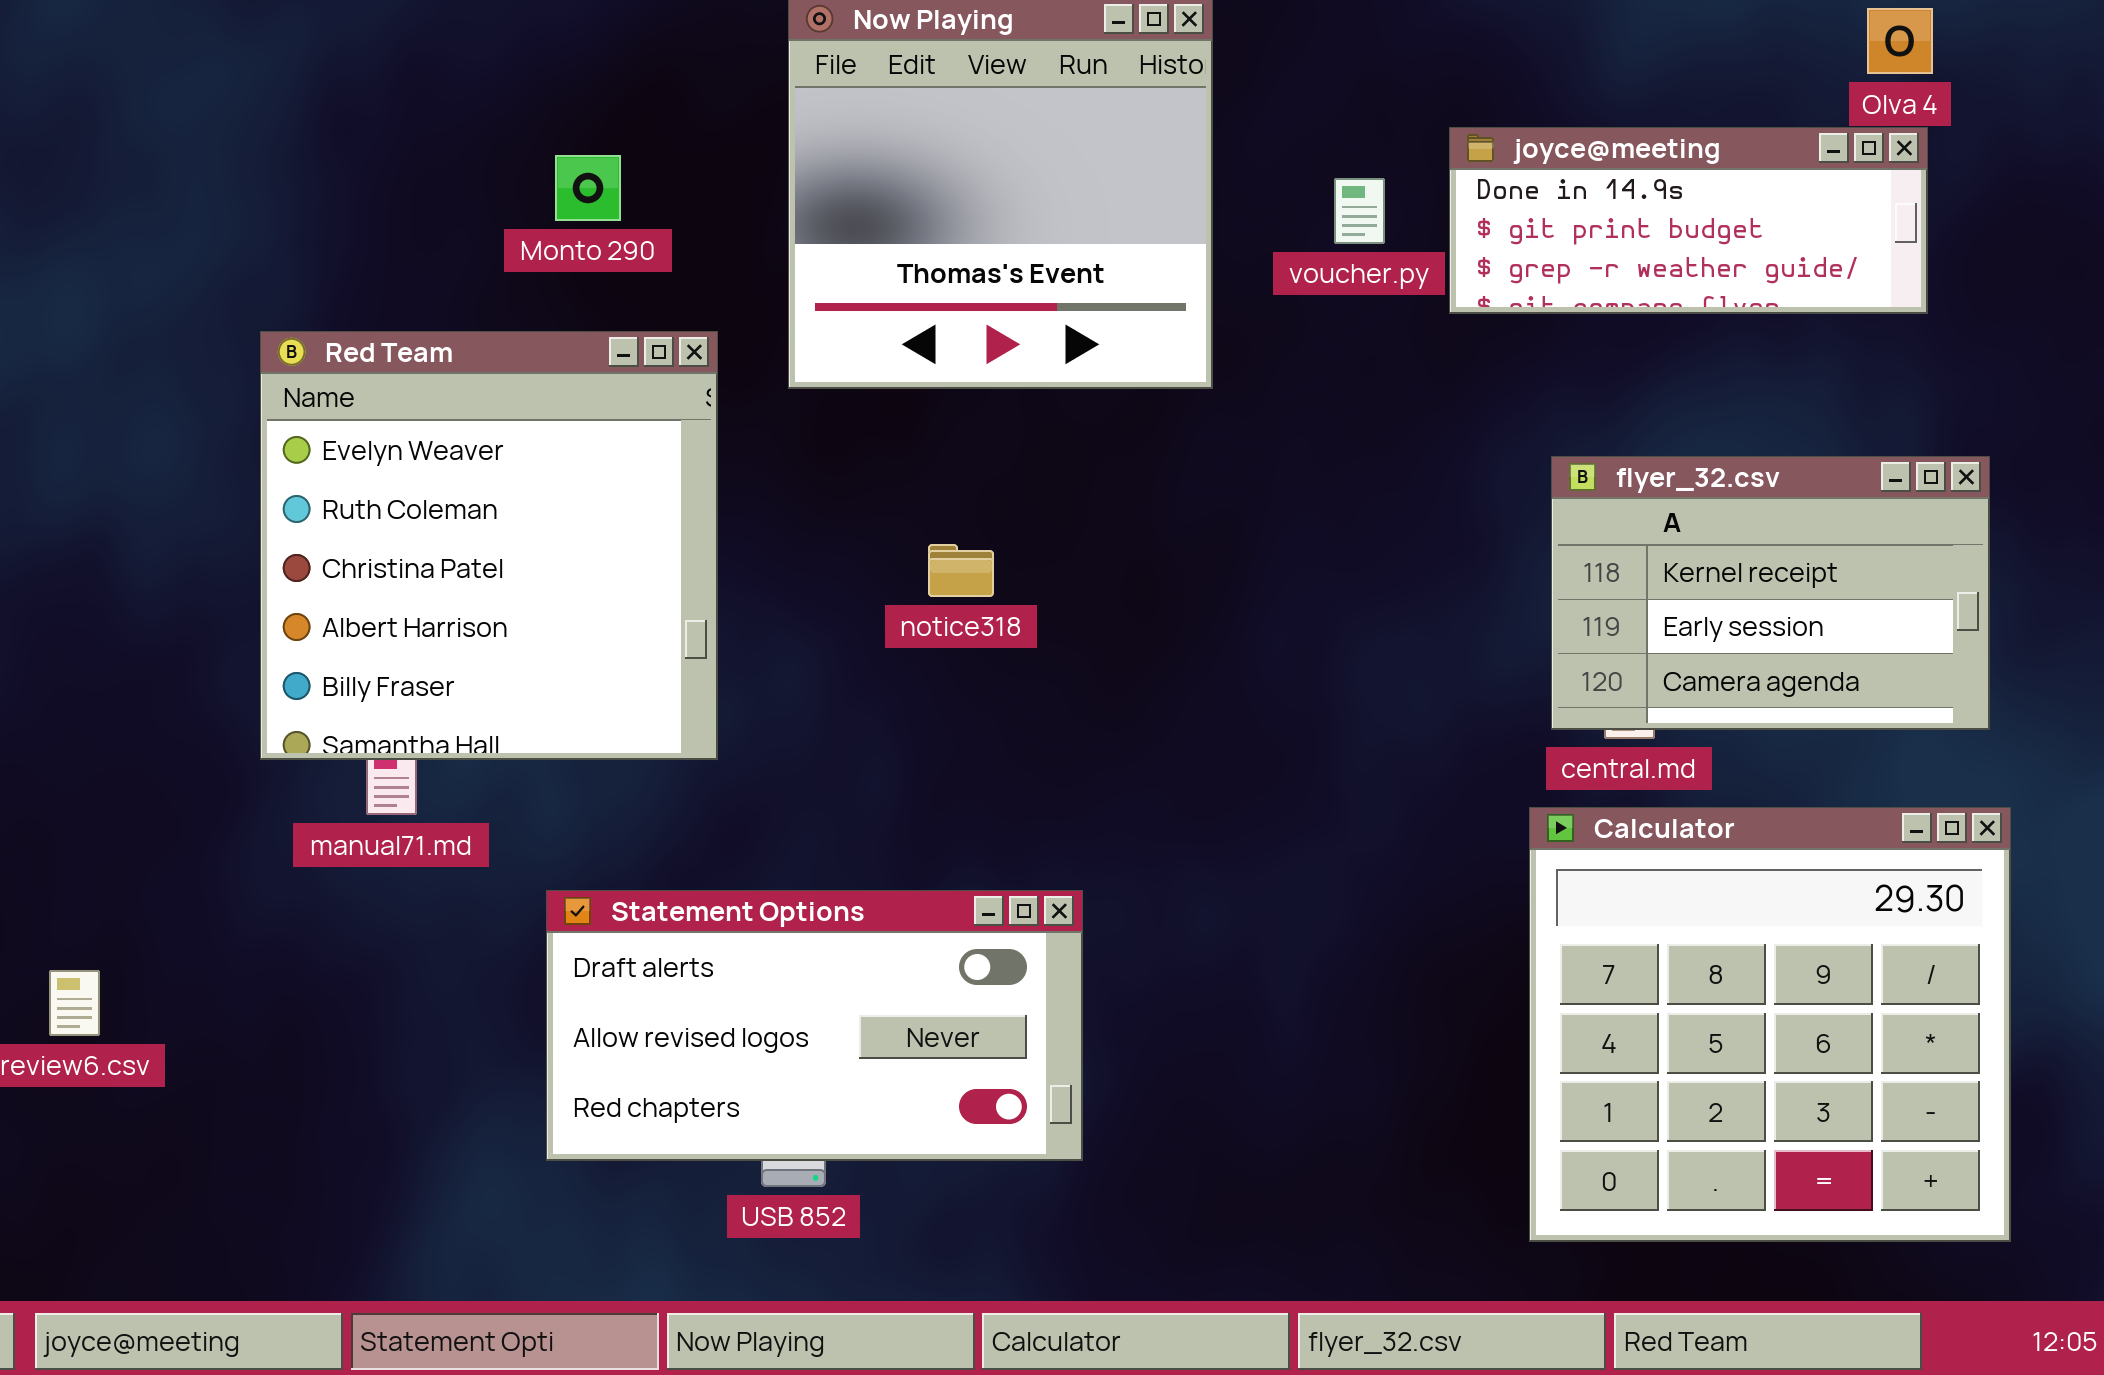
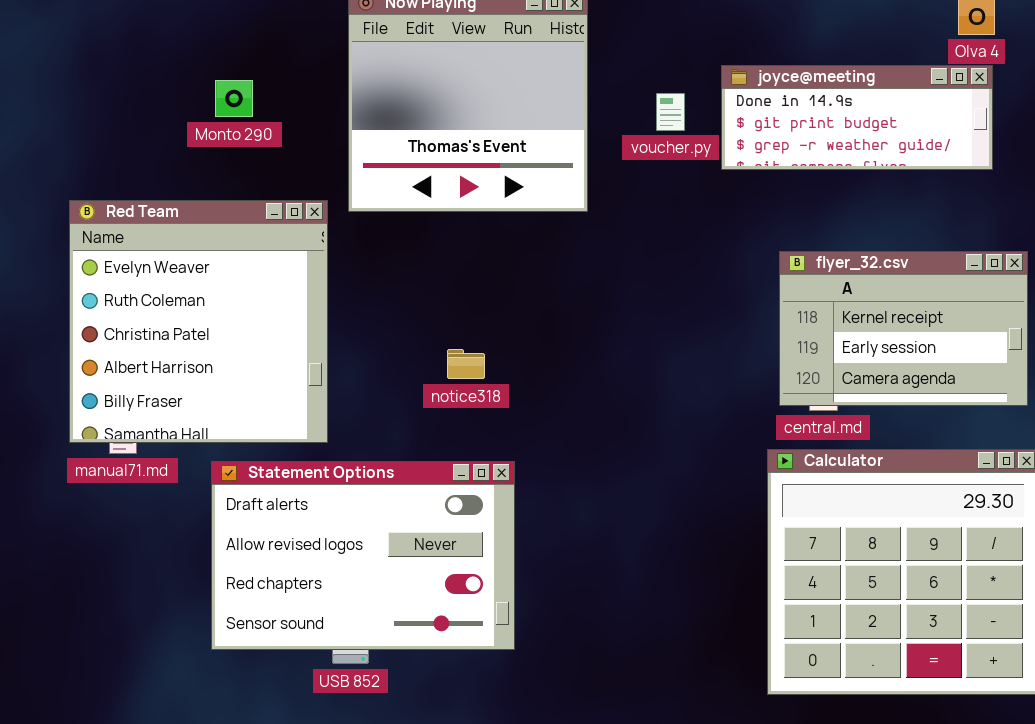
Red Team: [260,331,718,760] -> [69,200,328,443], moved
notice318: [928,544,994,597] -> [447,349,485,379], moved
Statement Options: [546,890,1083,1161] -> [211,461,515,650], resized

